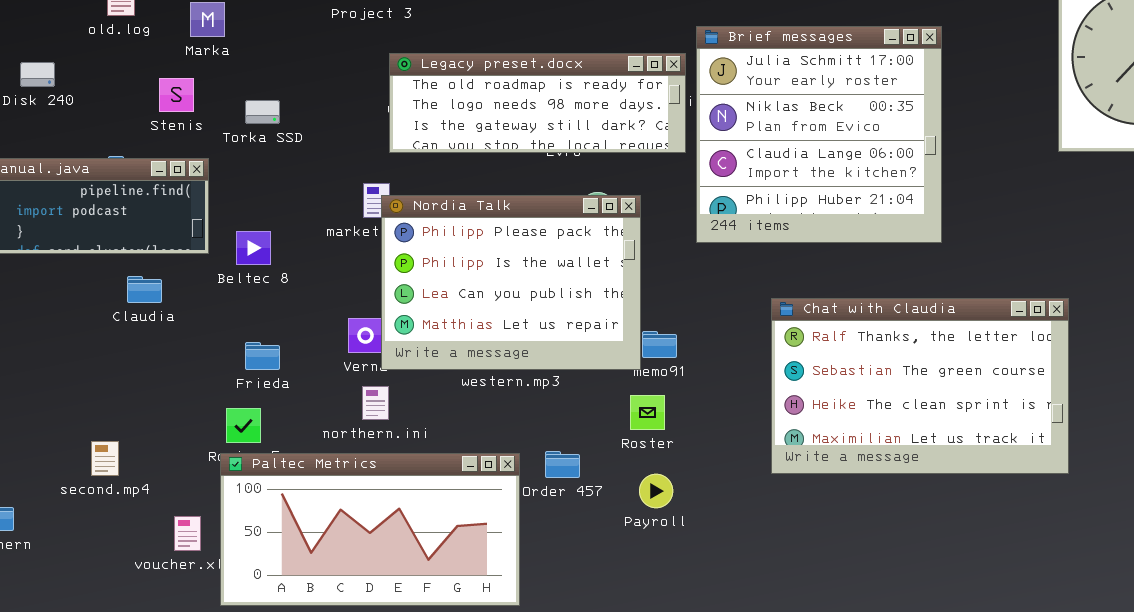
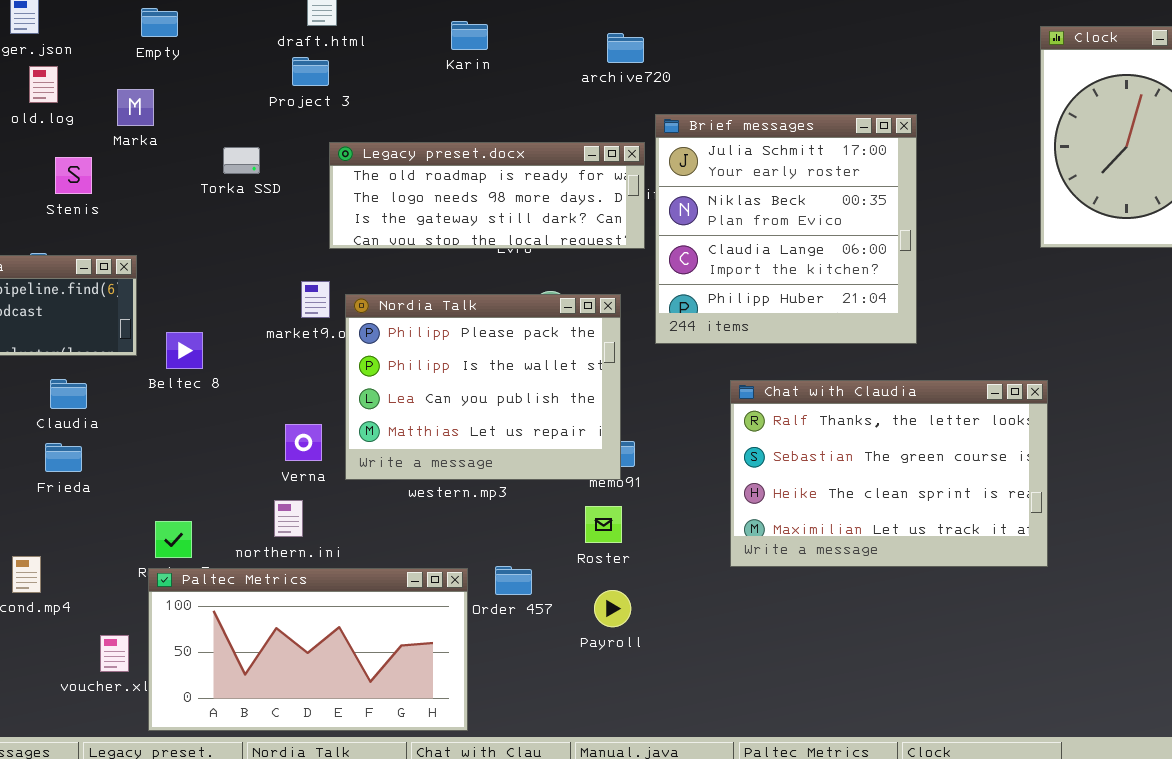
Stenis: [159,78,194,112] -> [55,157,92,194], moved
Torka SSD: [245,100,280,124] -> [223,147,260,174], moved
Nordia Talk: [381,195,641,370] -> [345,294,621,480], moved
Chat with Claudia: [771,298,1069,474] -> [730,380,1048,567], moved
Frieda: [245,342,280,370] -> [45,443,82,472], moved
northern.ini: [362,386,389,420] -> [274,500,303,537], moved

